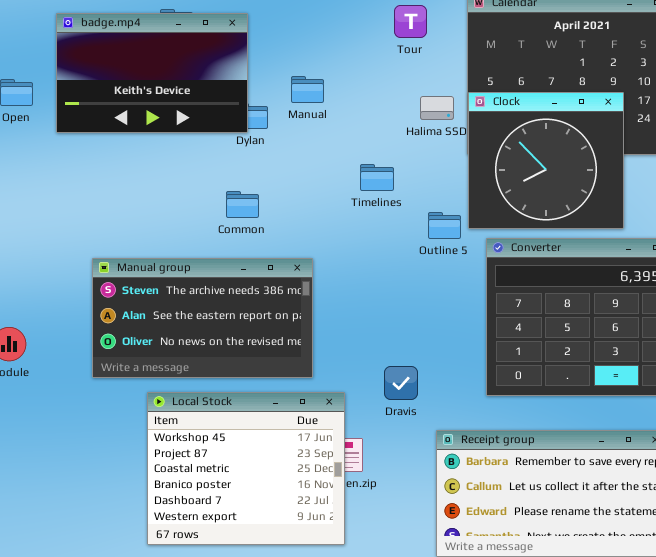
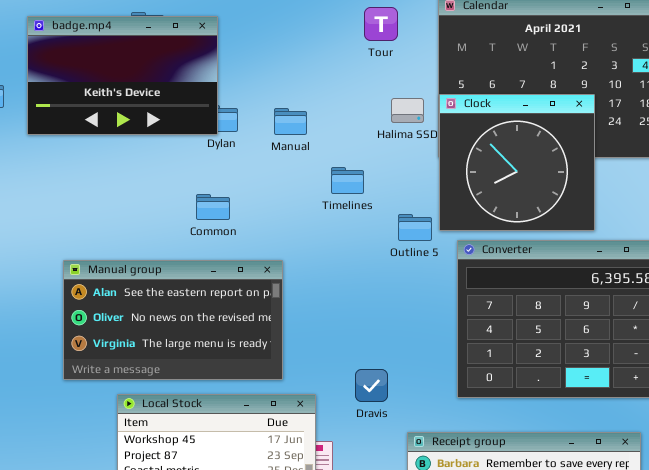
Manual: [291,76,324,103] -> [274,108,307,135], moved
Manual group: [92,258,313,378] -> [63,260,283,380], scrolled down 1 row

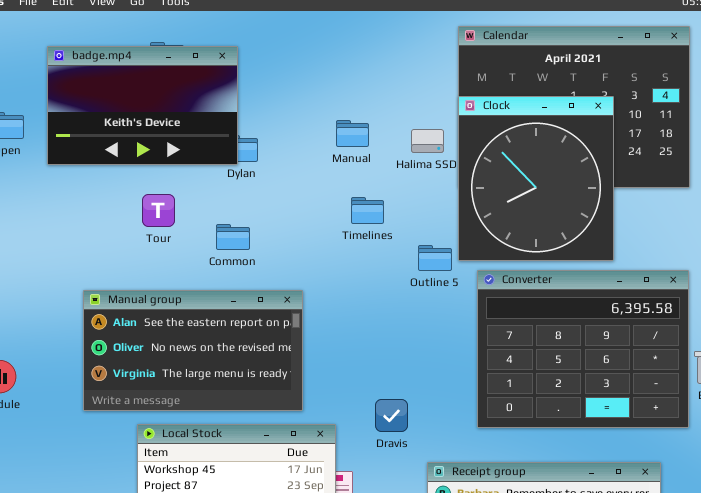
Tour: [364,7,398,41] -> [142,194,175,227], moved
Clock: [439,94,595,231] -> [458,96,614,261], resized
Manual: [274,108,307,135] -> [336,120,369,147], moved

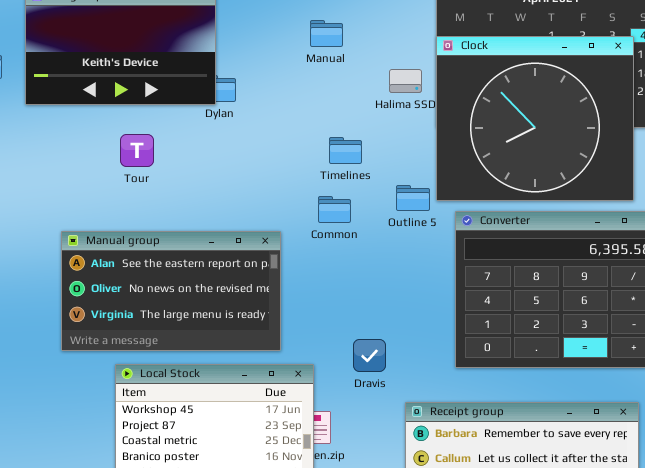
Clock: [458,96,614,261] -> [436,36,634,201], resized
Manual: [336,120,369,147] -> [310,20,343,47], moved
Common: [216,224,250,250] -> [318,196,351,223], moved

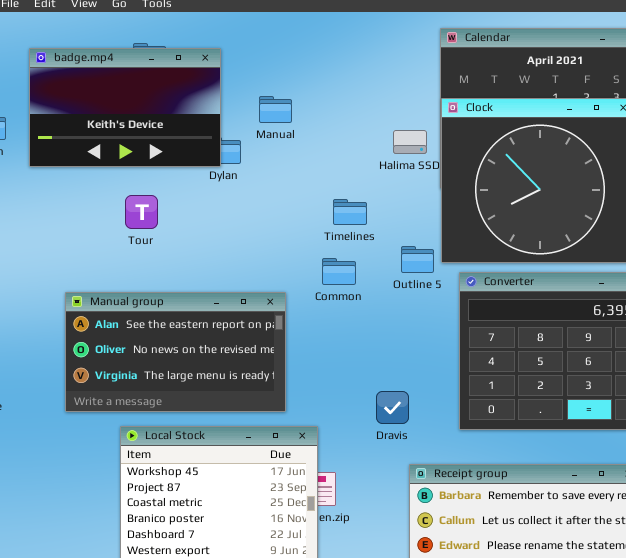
Manual: [310,20,343,47] -> [259,96,292,123], moved
Dravis: [353,339,386,372] -> [376,391,409,424], moved

